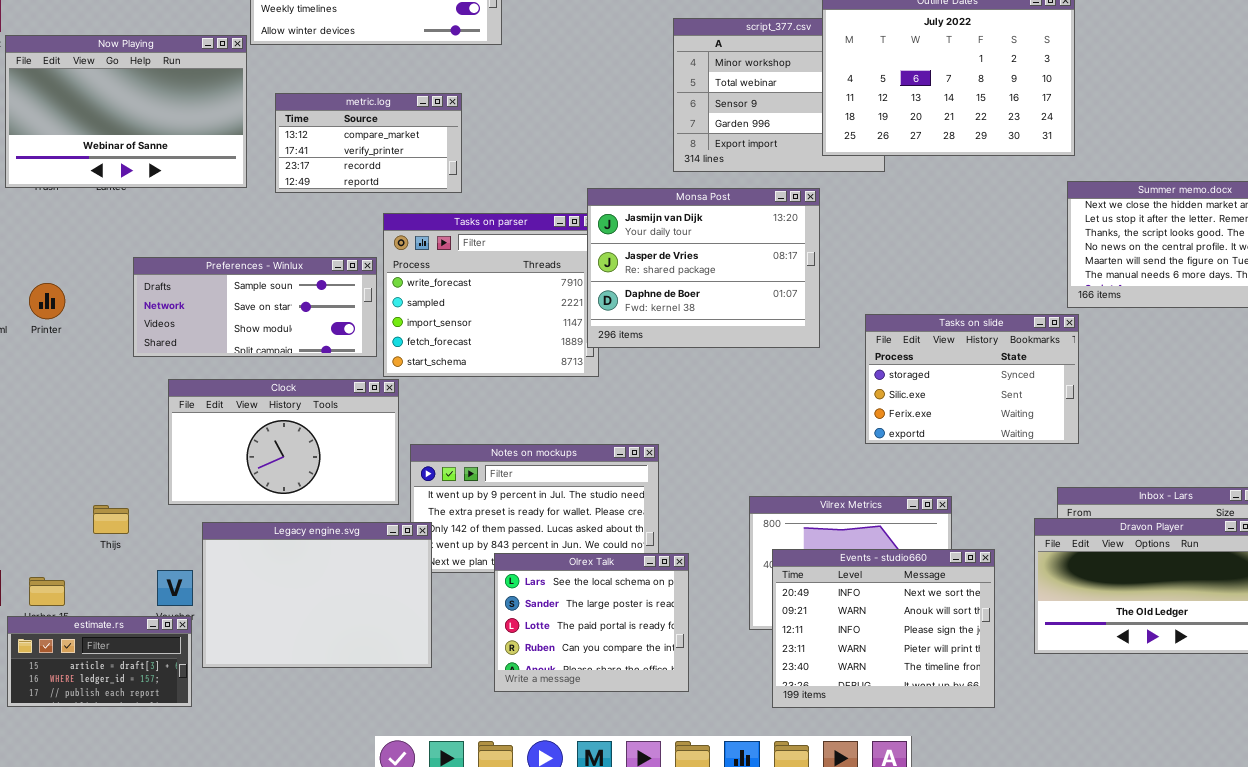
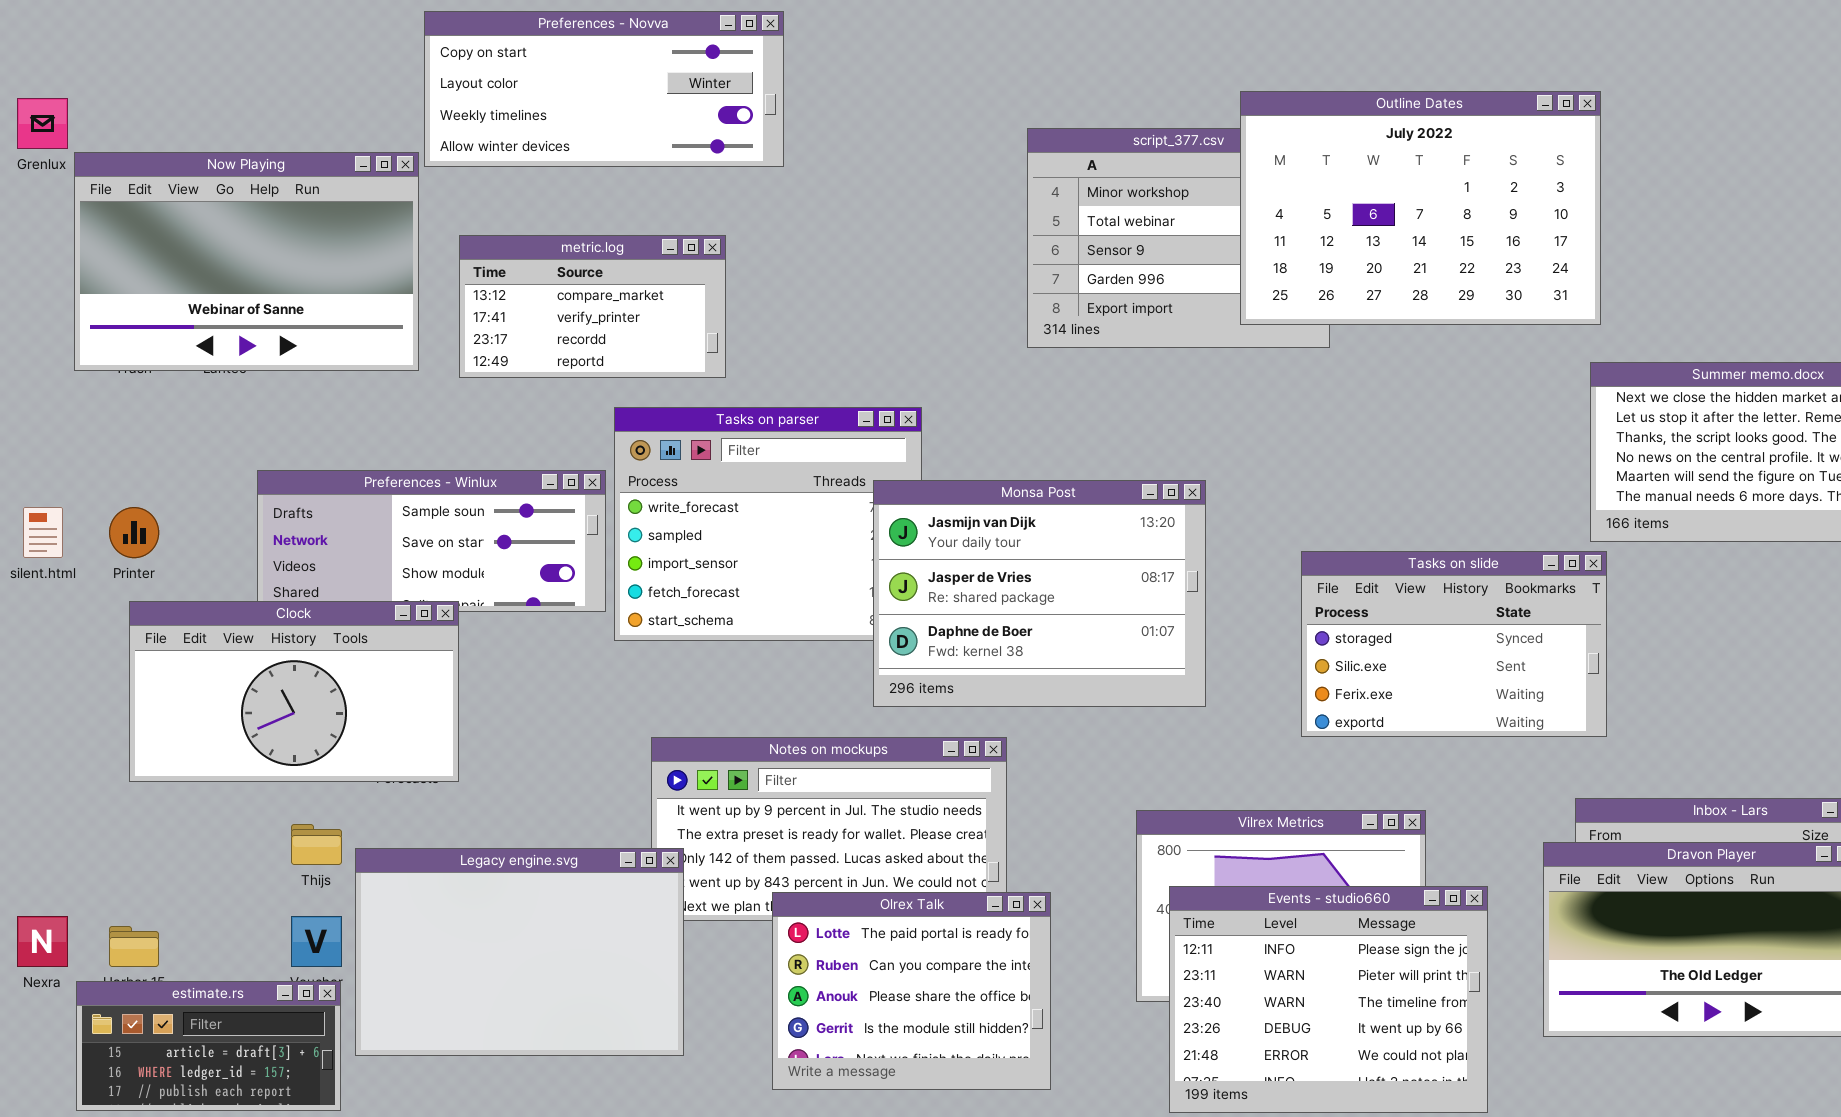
Monsa Post: [587,188,820,348] -> [873,480,1206,707], moved
Clock: [168,379,399,505] -> [129,601,459,782], moved
Thijs: [93,505,129,534] -> [291,824,342,865], moved
Events - studio660: [772,549,995,708] -> [1169,886,1488,1113], scrolled down 2 rows
Olrex Talk: [494,553,689,692] -> [772,892,1051,1090], scrolled down 2 rows

